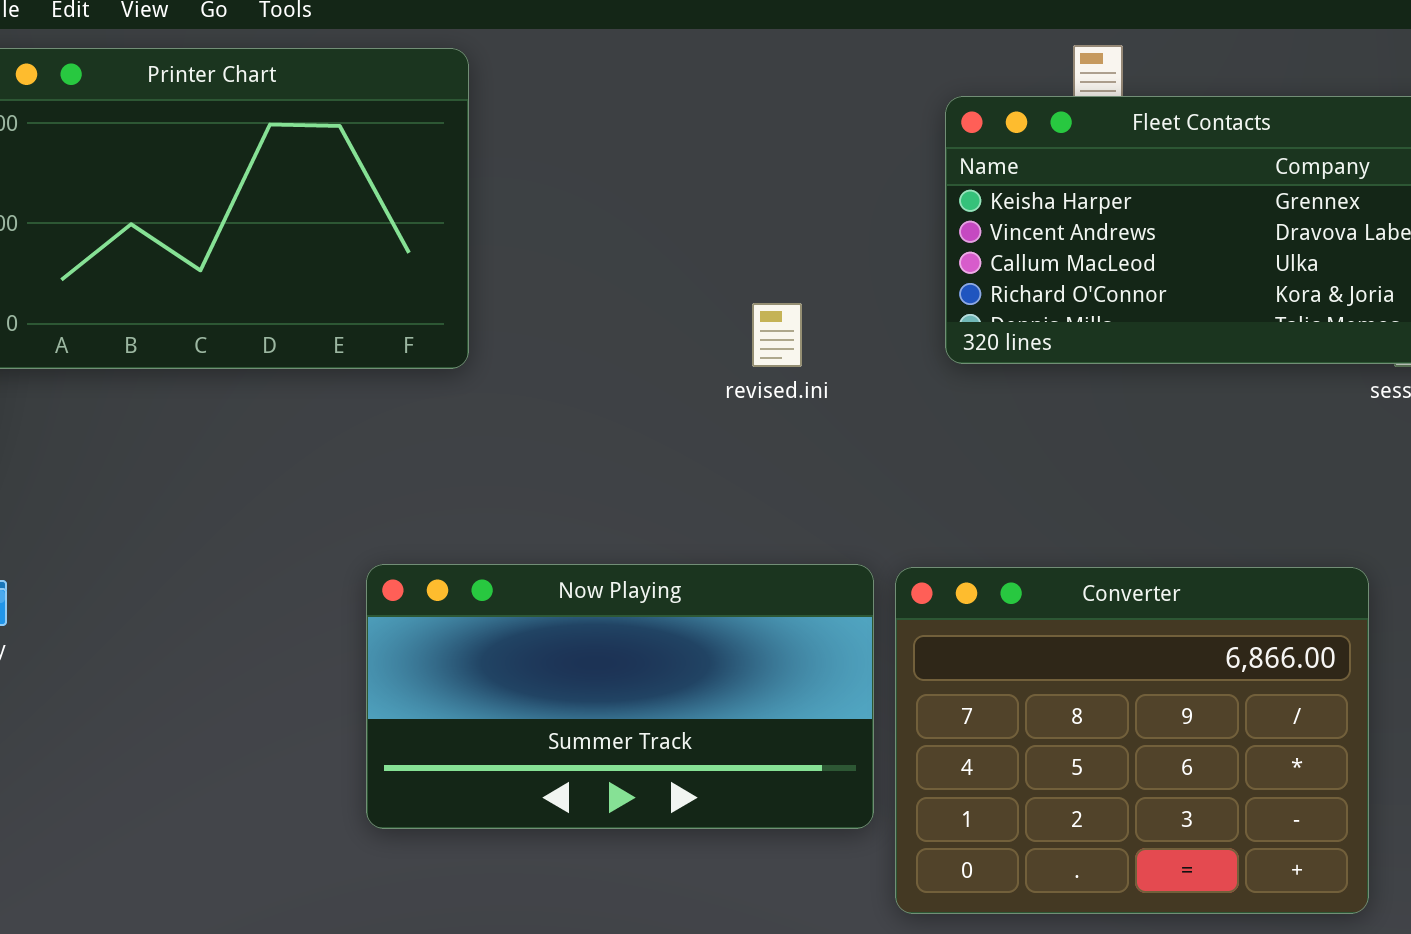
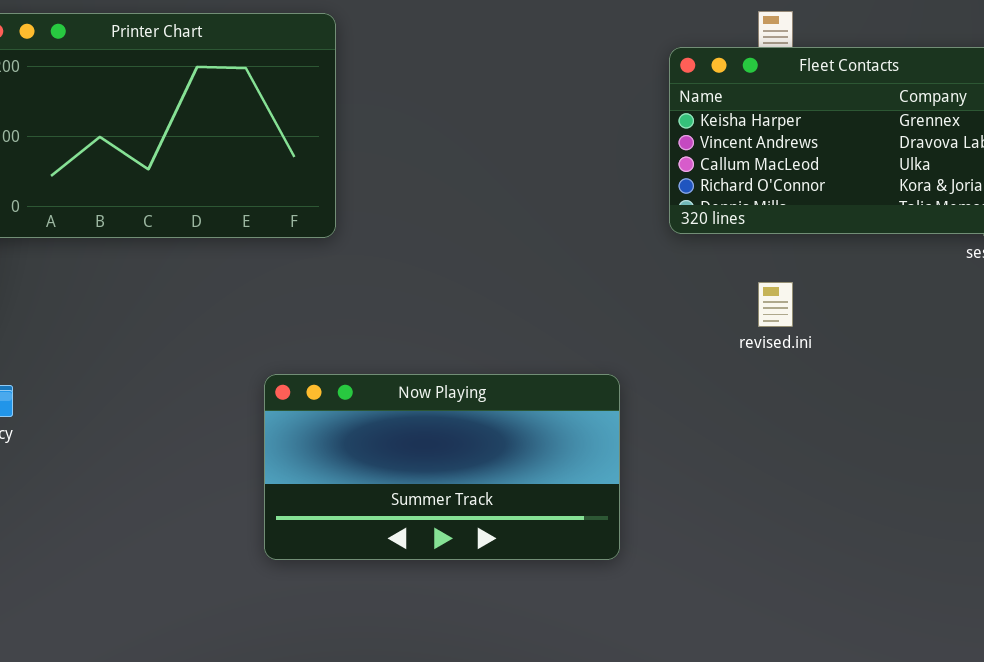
revised.ini: [752,303,802,367] -> [758,282,793,327], moved
Converter: [895,567,1369,914] -> none, closed

